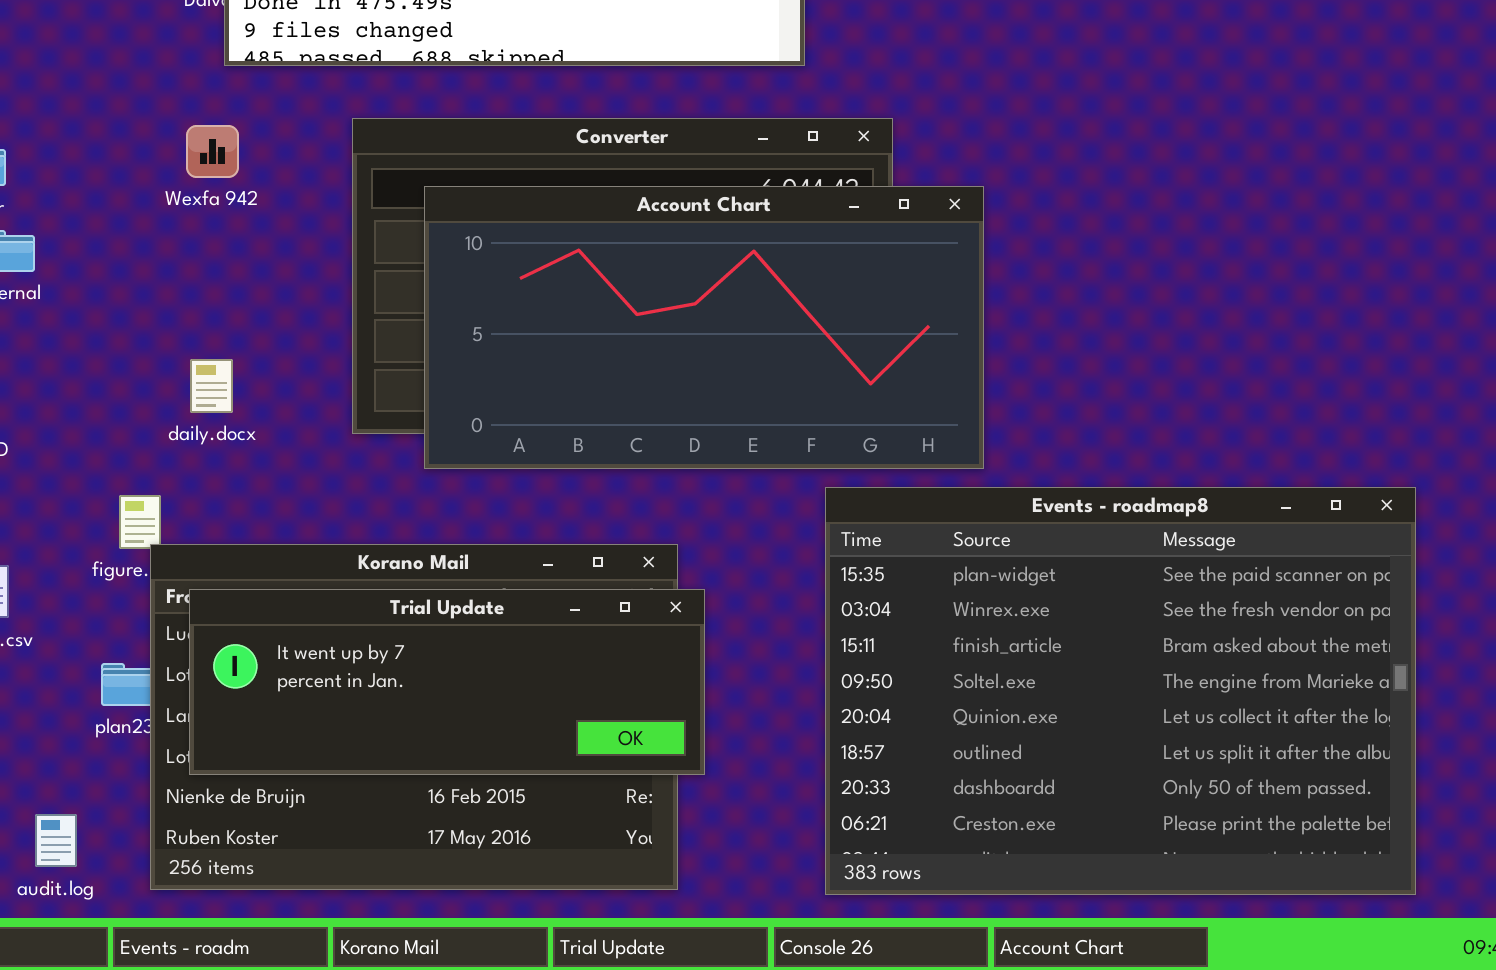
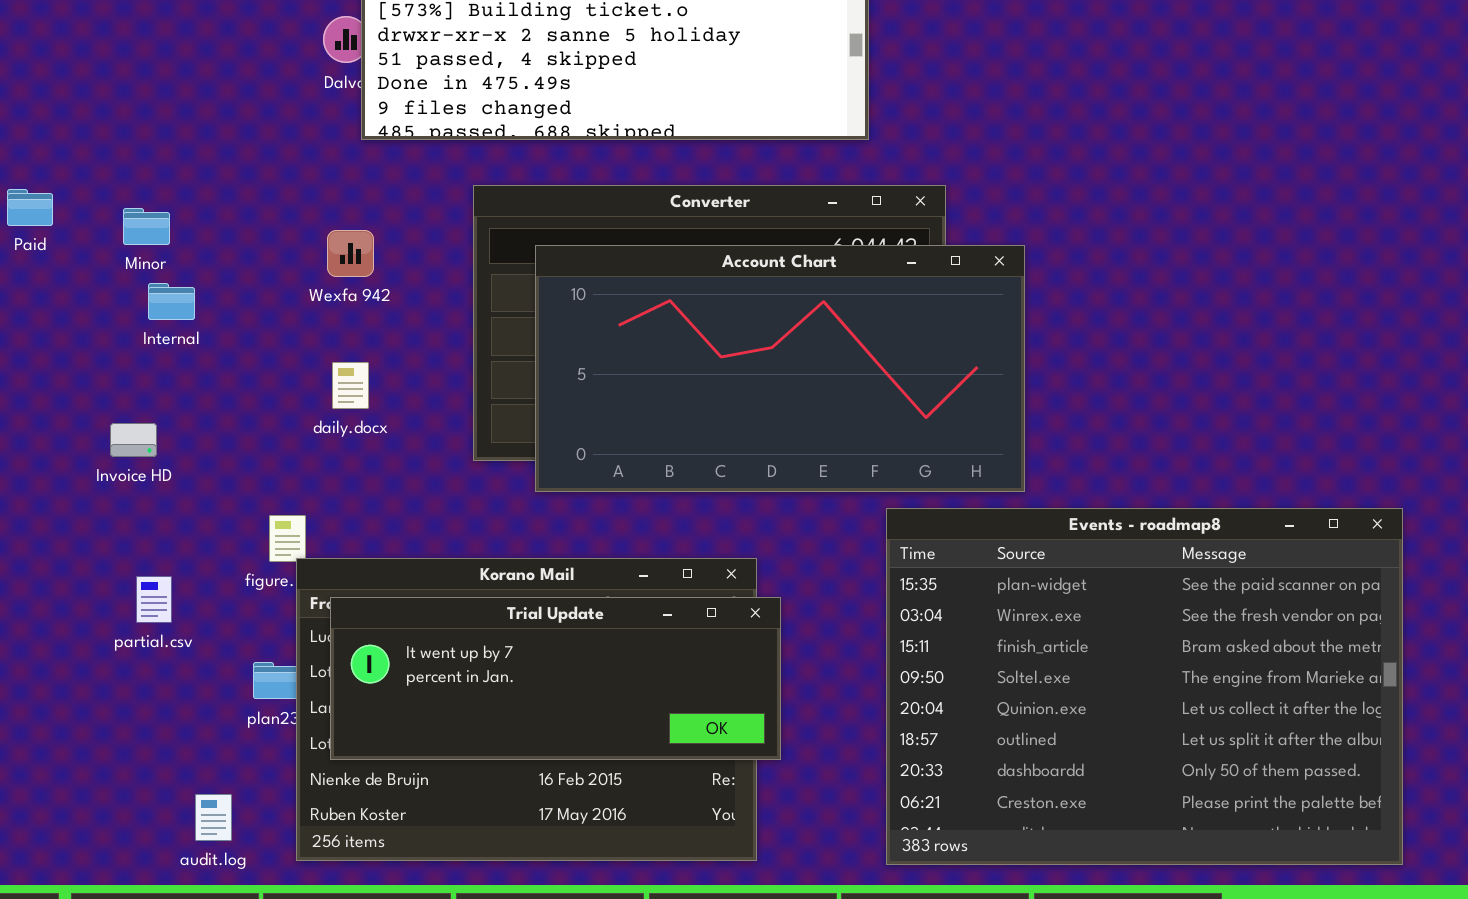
Wexfa 942: [186,125,239,178] -> [327,230,374,277], moved
daily.docx: [190,359,233,413] -> [332,362,369,409], moved

